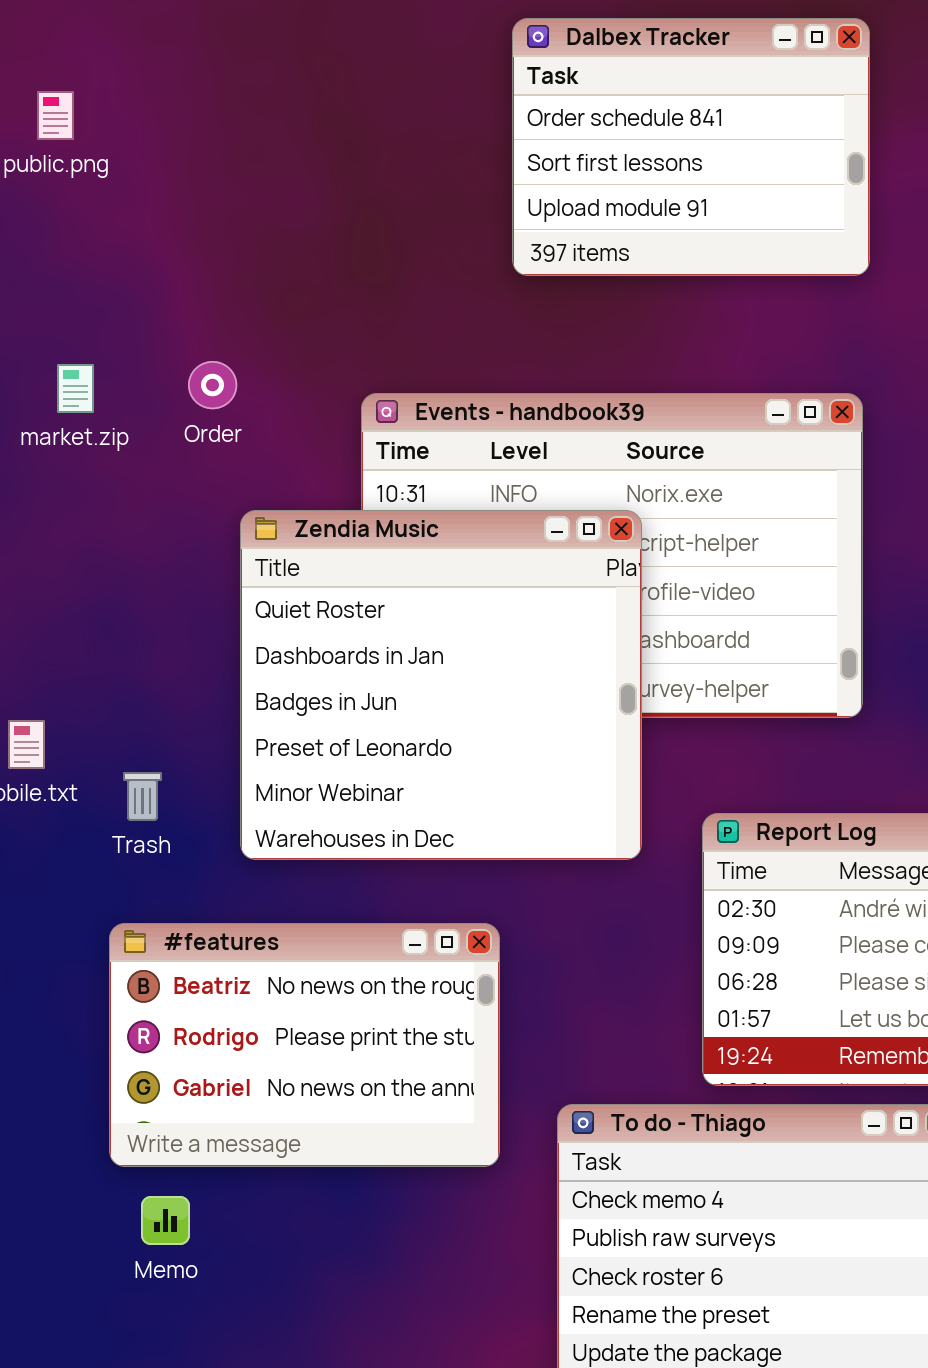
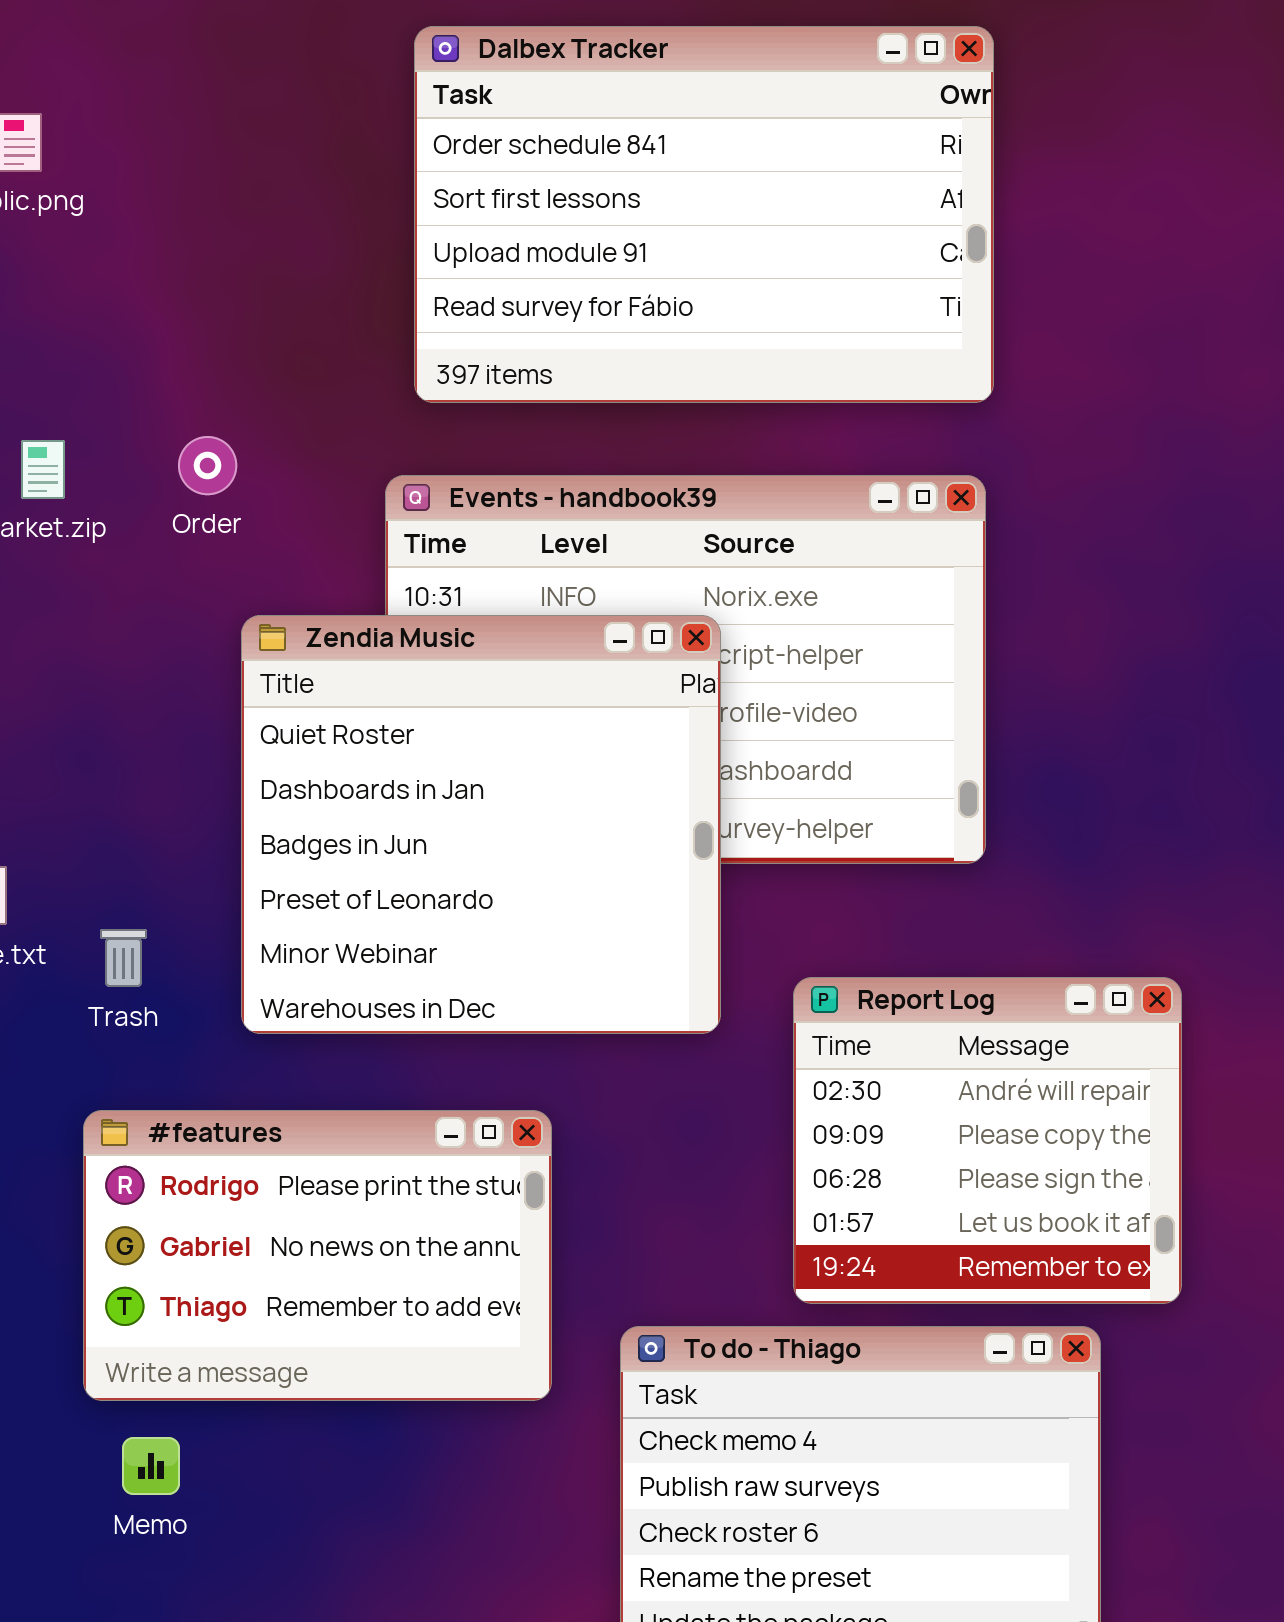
Dalbex Tracker: [512,18,870,276] -> [414,26,994,403], resized
#features: [109,923,500,1167] -> [83,1110,552,1401], scrolled down 1 row

